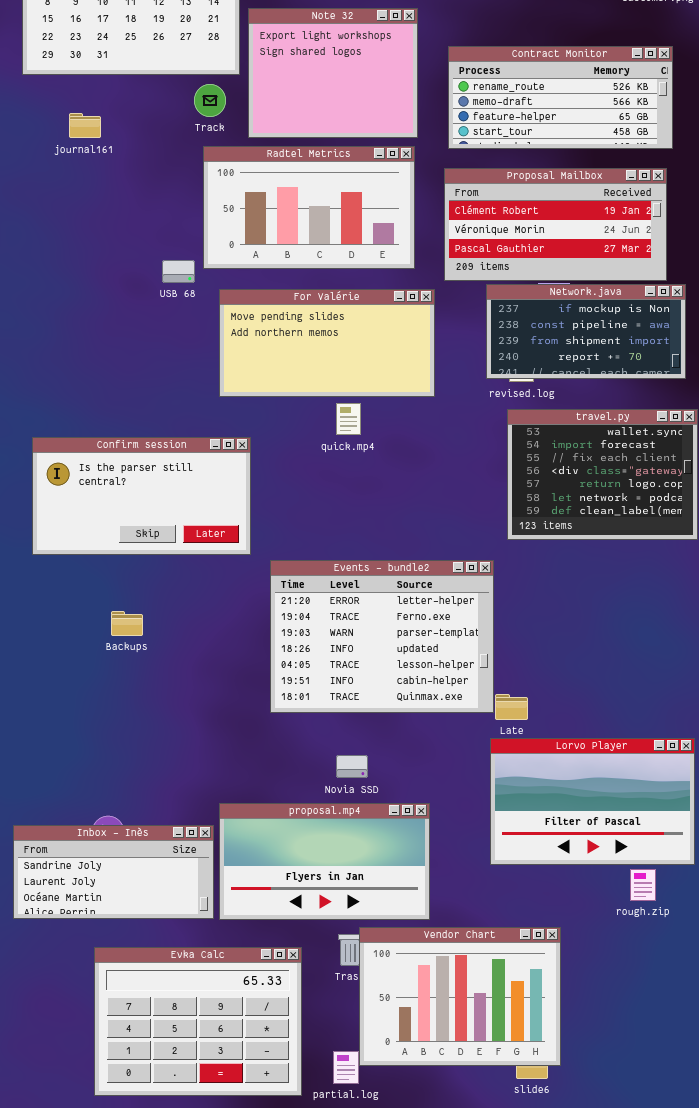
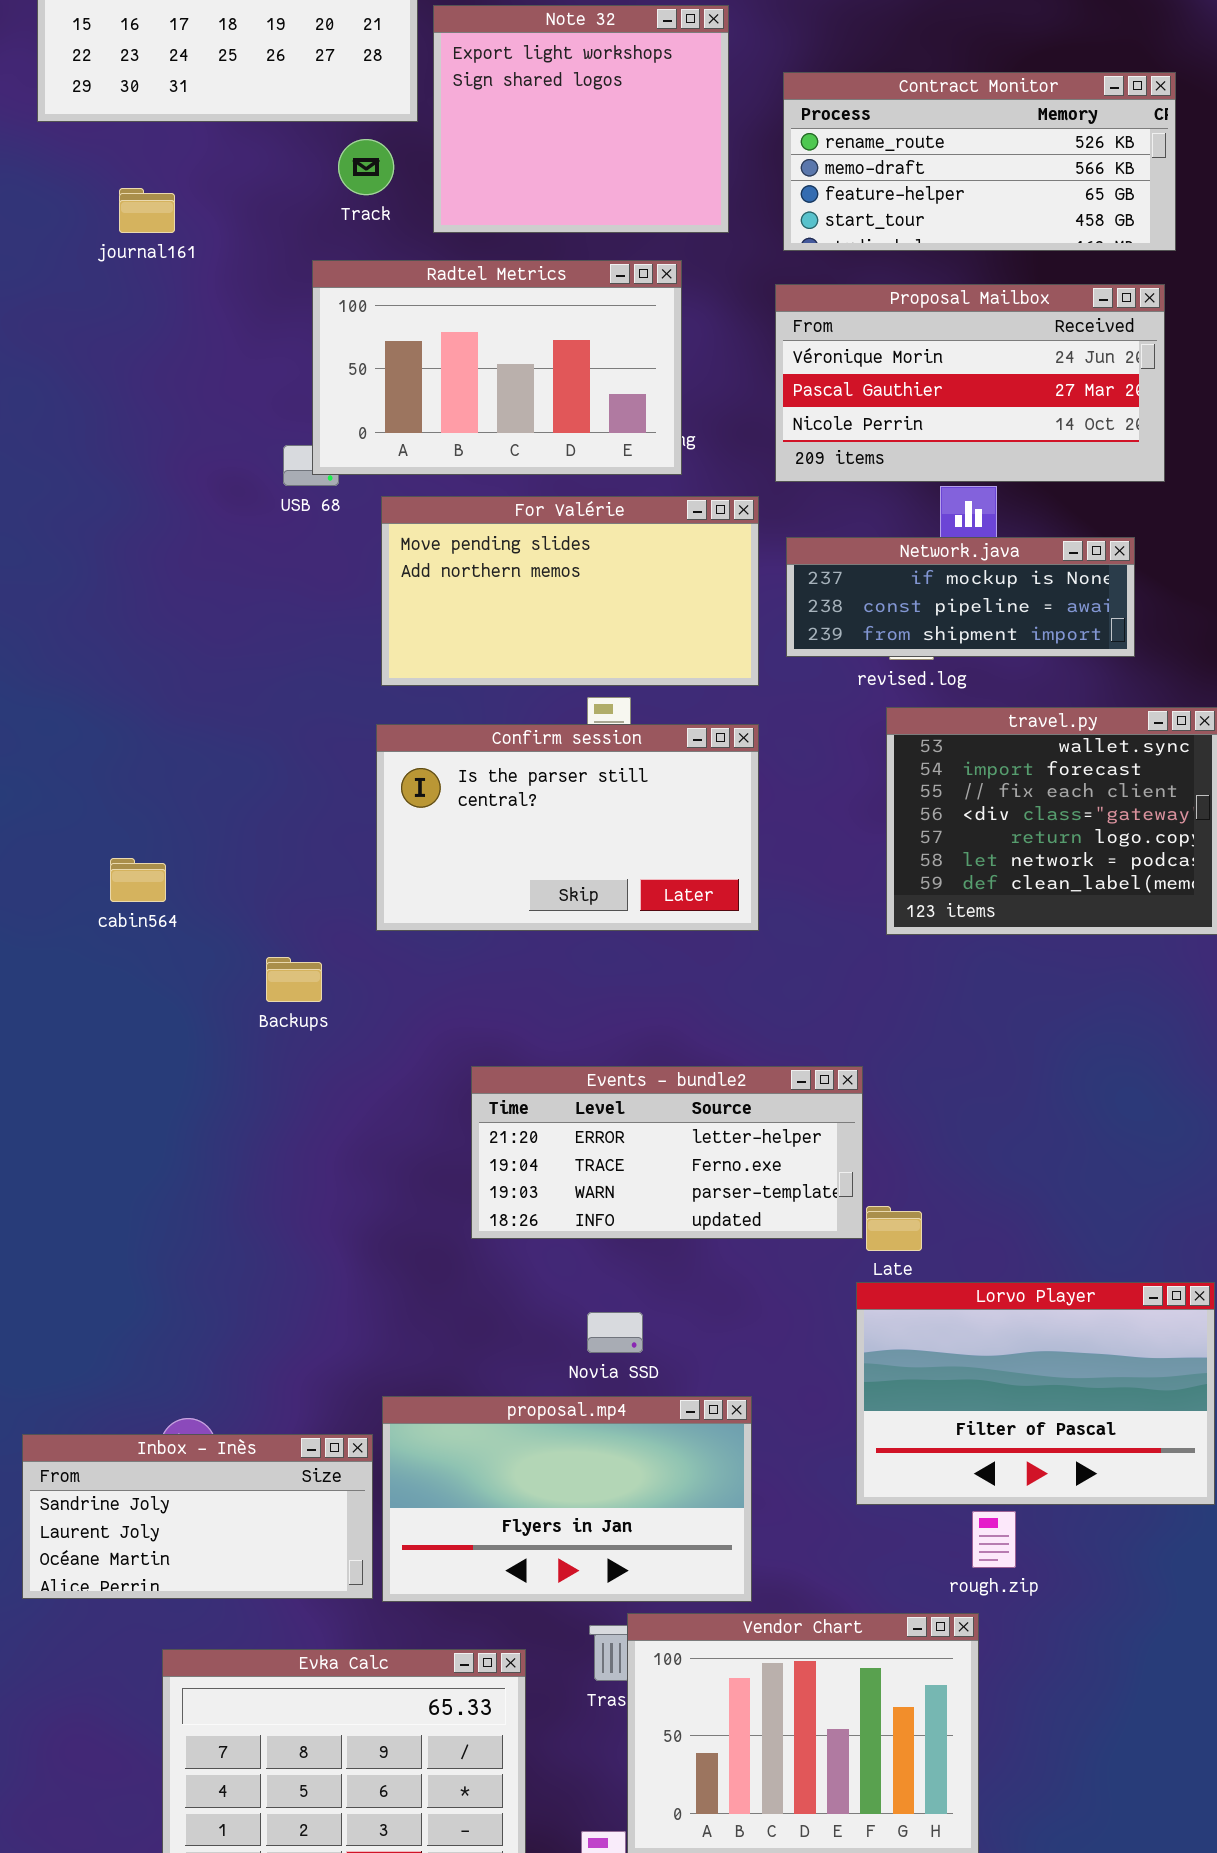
Radtel Metrics: [203,146,415,269] -> [312,260,682,475], moved
Proposal Mailbox: [444,168,667,281] -> [775,284,1165,482], scrolled down 1 row
Network.java: [486,284,686,379] -> [786,537,1135,657], moved, resized
Confirm session: [32,437,251,555] -> [376,724,759,931], moved
Events - bundle2: [270,560,494,713] -> [471,1066,863,1239], resized
Backups: [111,611,143,636] -> [266,957,322,1002], moved
rough.zip: [630,869,656,901] -> [972,1511,1016,1568], moved

